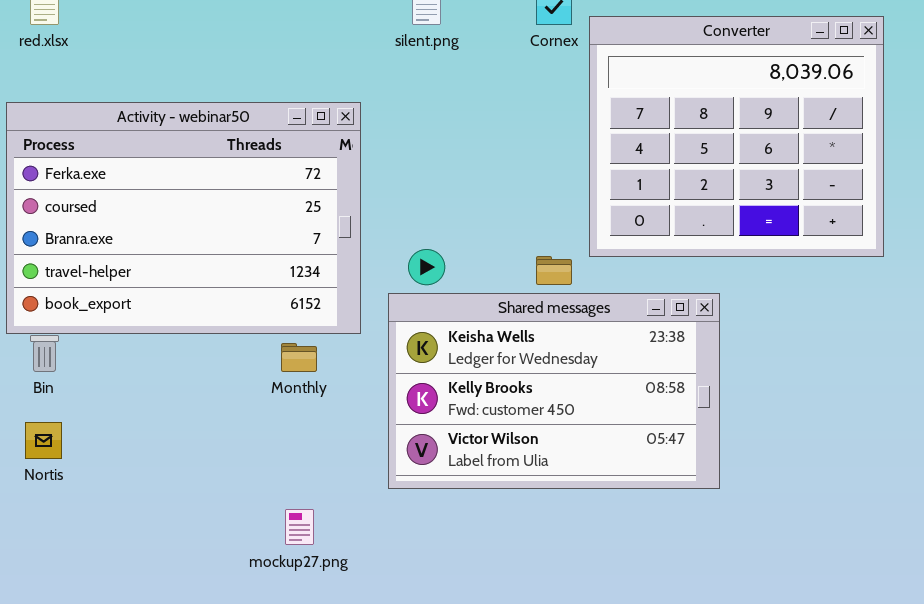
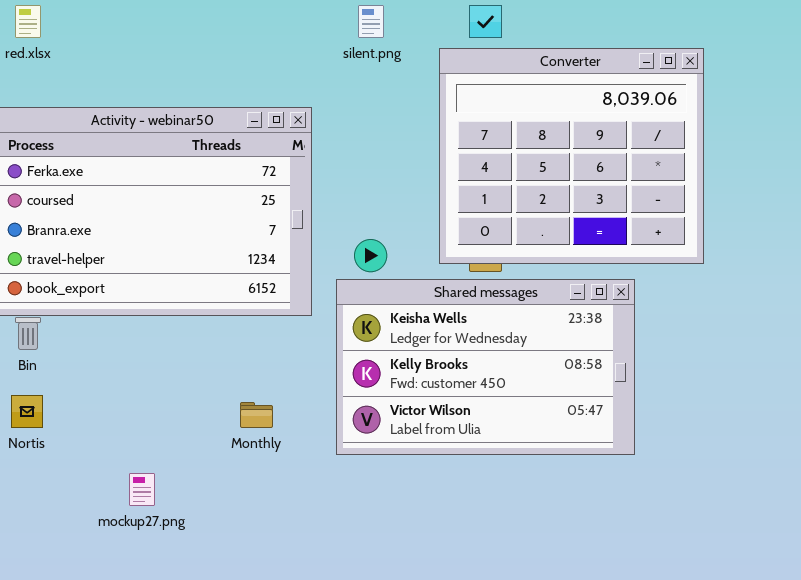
Converter: [589,16,884,257] -> [439,48,704,264], moved
Monthly: [281,343,317,372] -> [240,402,273,428], moved
mockup27.png: [285,509,314,545] -> [129,473,155,506], moved

